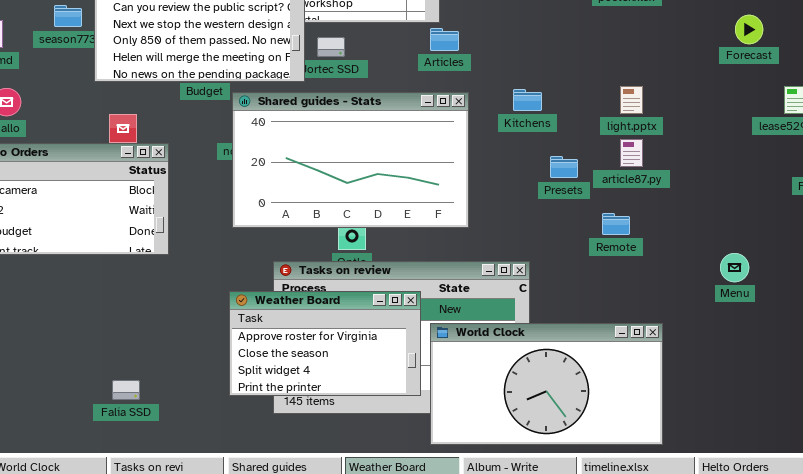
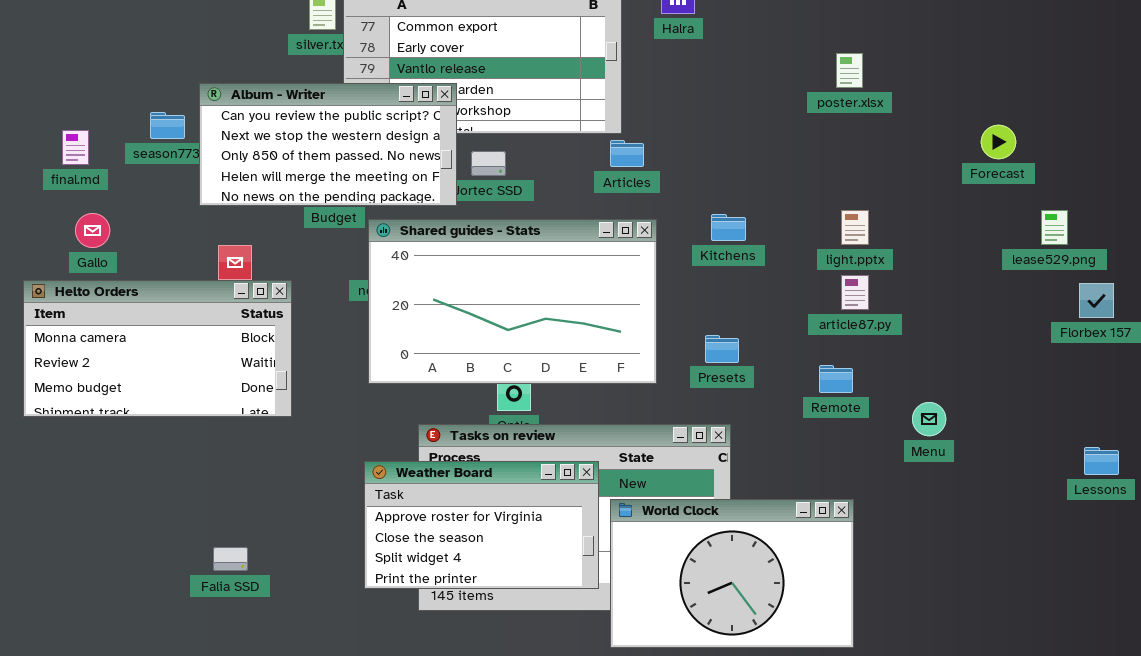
Presets: [550,156,578,178] -> [705,335,739,363], moved
Menu: [720,253,749,282] -> [912,402,946,436], moved
World Clock: [430,323,663,445] -> [610,499,854,648], resized
Falia SSD: [112,380,140,400] -> [213,547,248,571], moved

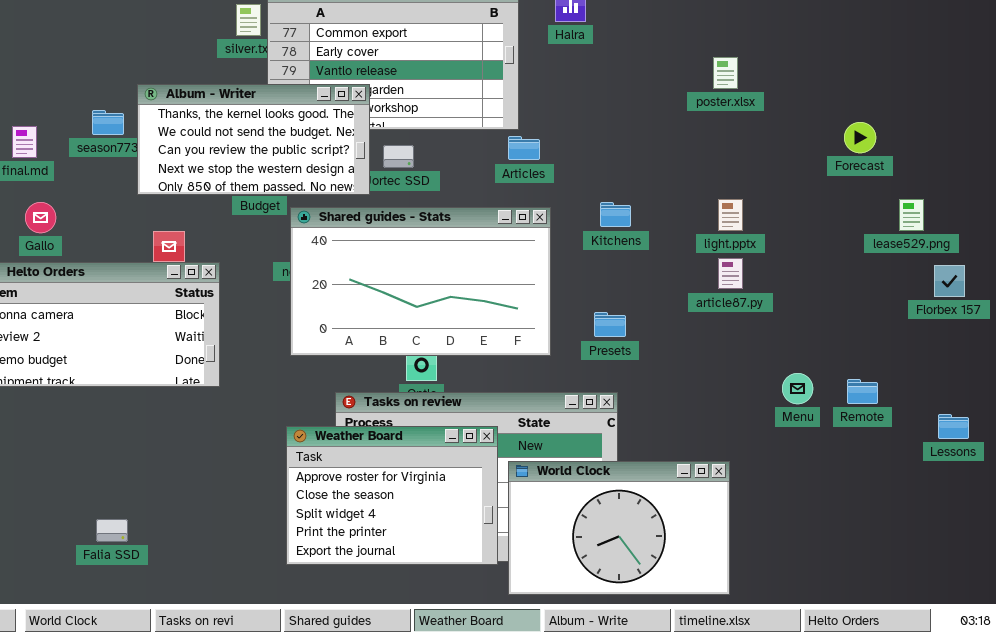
Album - Writer: [199,83,457,206] -> [137,84,370,195], scrolled up 2 rows
Remote: [819,365,853,393] -> [847,379,878,404], moved
Weather Board: [364,461,599,589] -> [286,426,498,565], resized
Falia SSD: [213,547,248,571] -> [96,519,128,542], moved

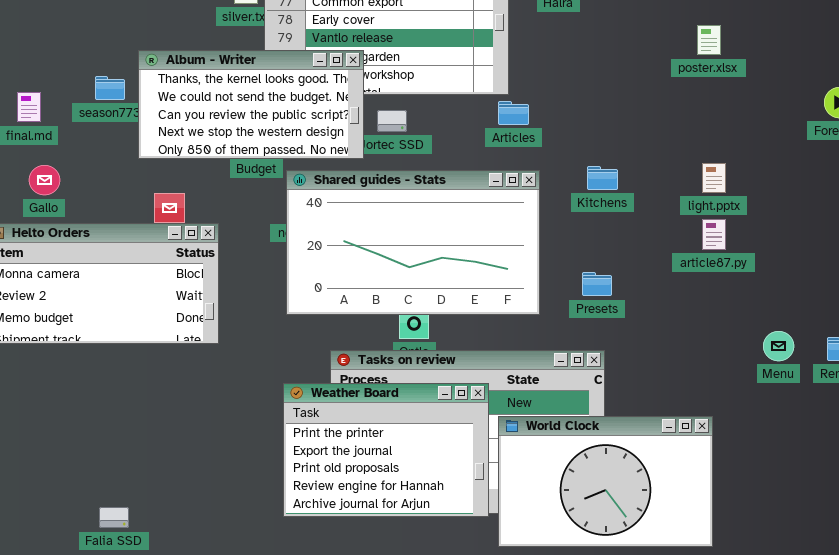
Weather Board: [286,426,498,565] -> [283,383,489,517], scrolled down 3 rows
Falia SSD: [96,519,128,542] -> [99,507,129,528], moved

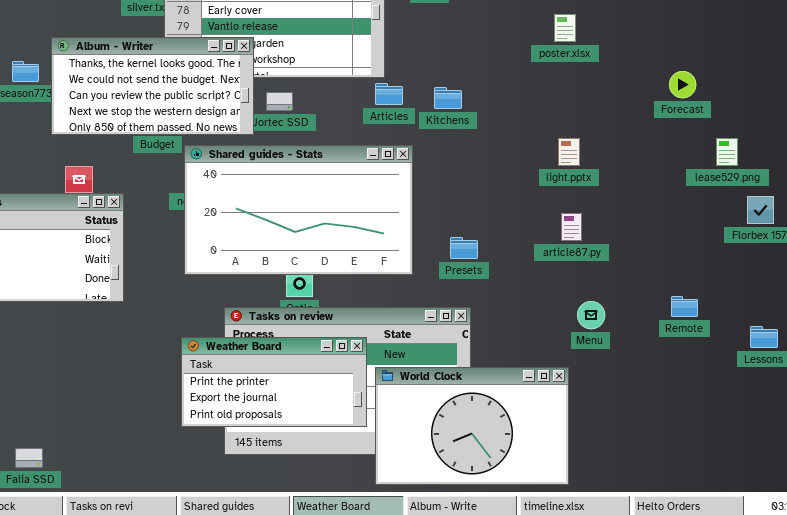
Kitchens: [587,166,618,190] -> [434,87,462,109], moved
article87.py: [702,219,726,250] -> [561,213,582,241], moved
Menu: [763,331,794,361] -> [577,301,605,329], moved
Weather Board: [283,383,489,517] -> [181,337,367,427], resized

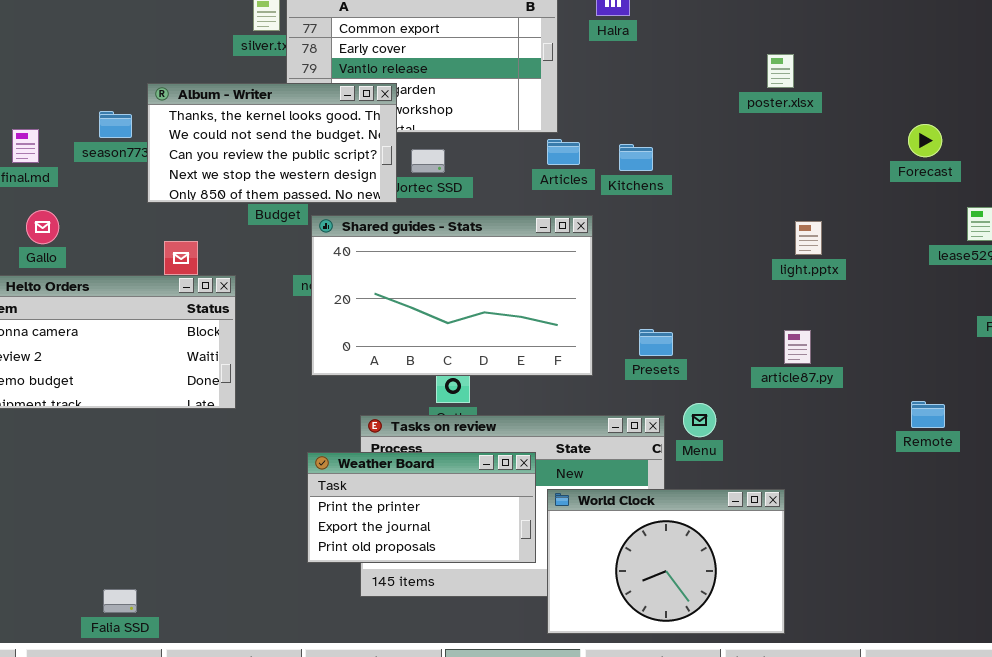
light.pptx: [558,138,580,166] -> [795,221,822,255], moved
article87.py: [561,213,582,241] -> [784,330,811,364], moved
Menu: [577,301,605,329] -> [683,403,716,437], moved

